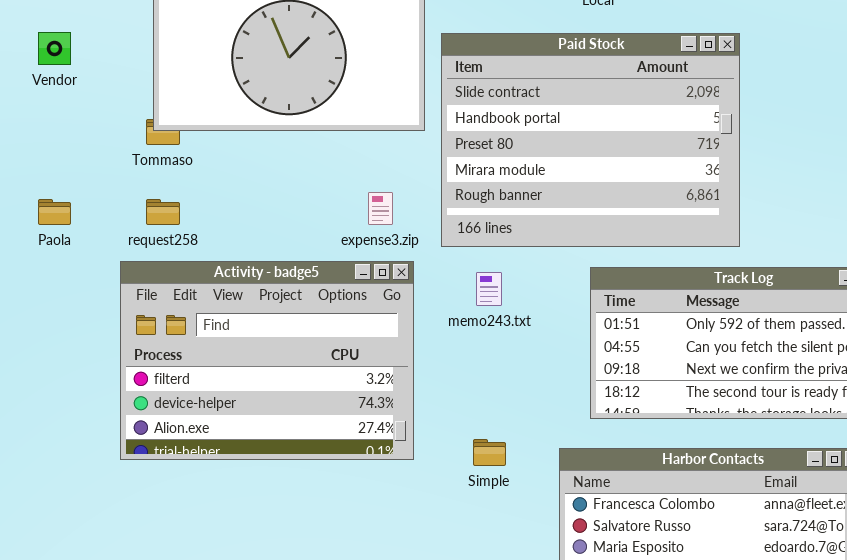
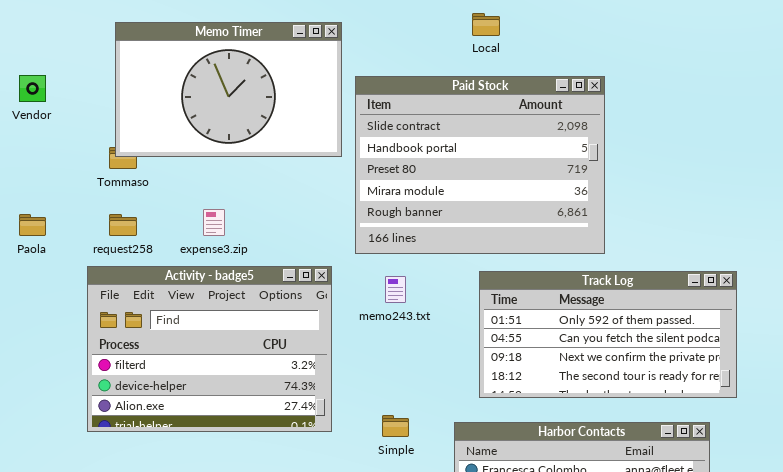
expense3.zip: [368,192,393,225] -> [203,209,225,236], moved

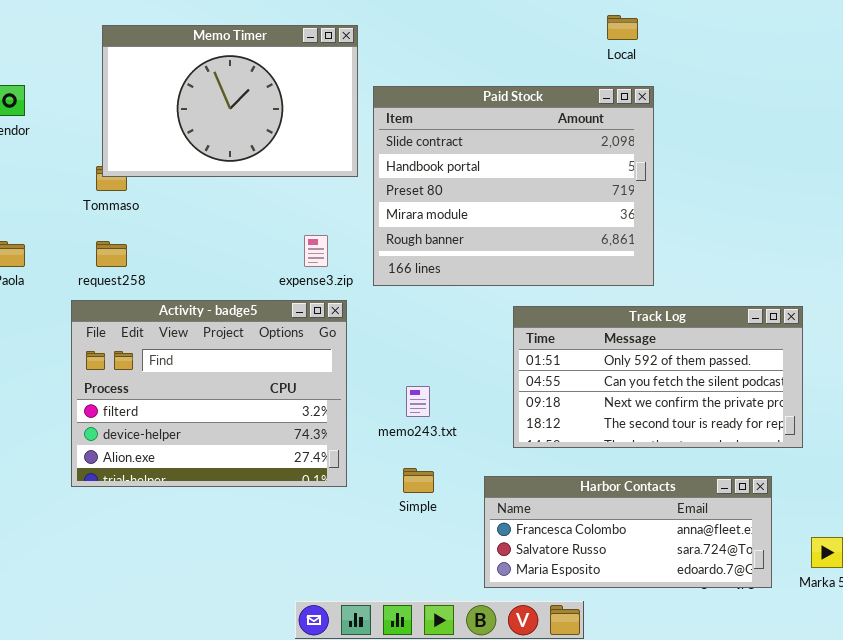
Local: [472,13,500,36] -> [607,15,638,40], moved
expense3.zip: [203,209,225,236] -> [304,235,328,267], moved
memo243.txt: [385,276,406,303] -> [406,386,430,417], moved

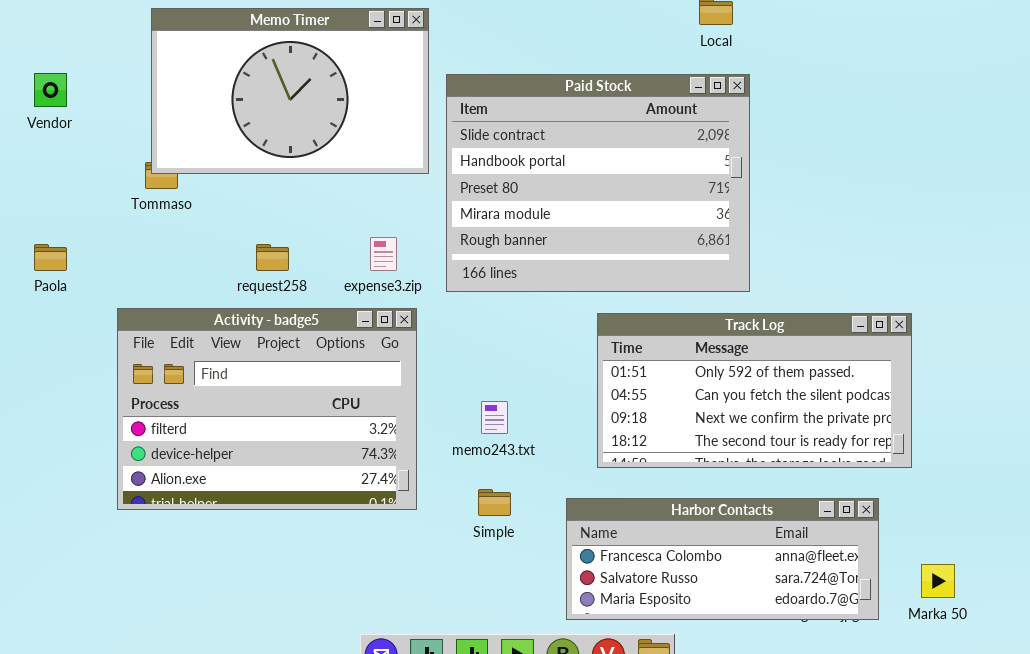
request258: [96,241,127,267] -> [256,244,289,271], moved

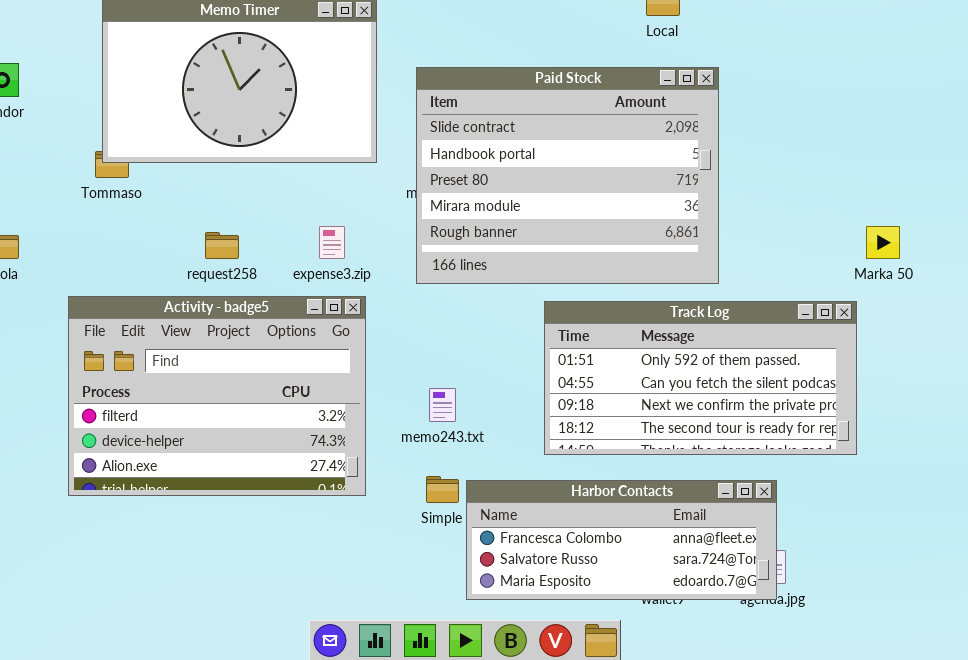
Paid Stock: [446,74,750,292] -> [416,67,719,284], moved
Harbor Contacts: [566,498,879,620] -> [466,480,777,600], moved
Marka 50: [921,564,955,598] -> [866,226,900,259], moved

